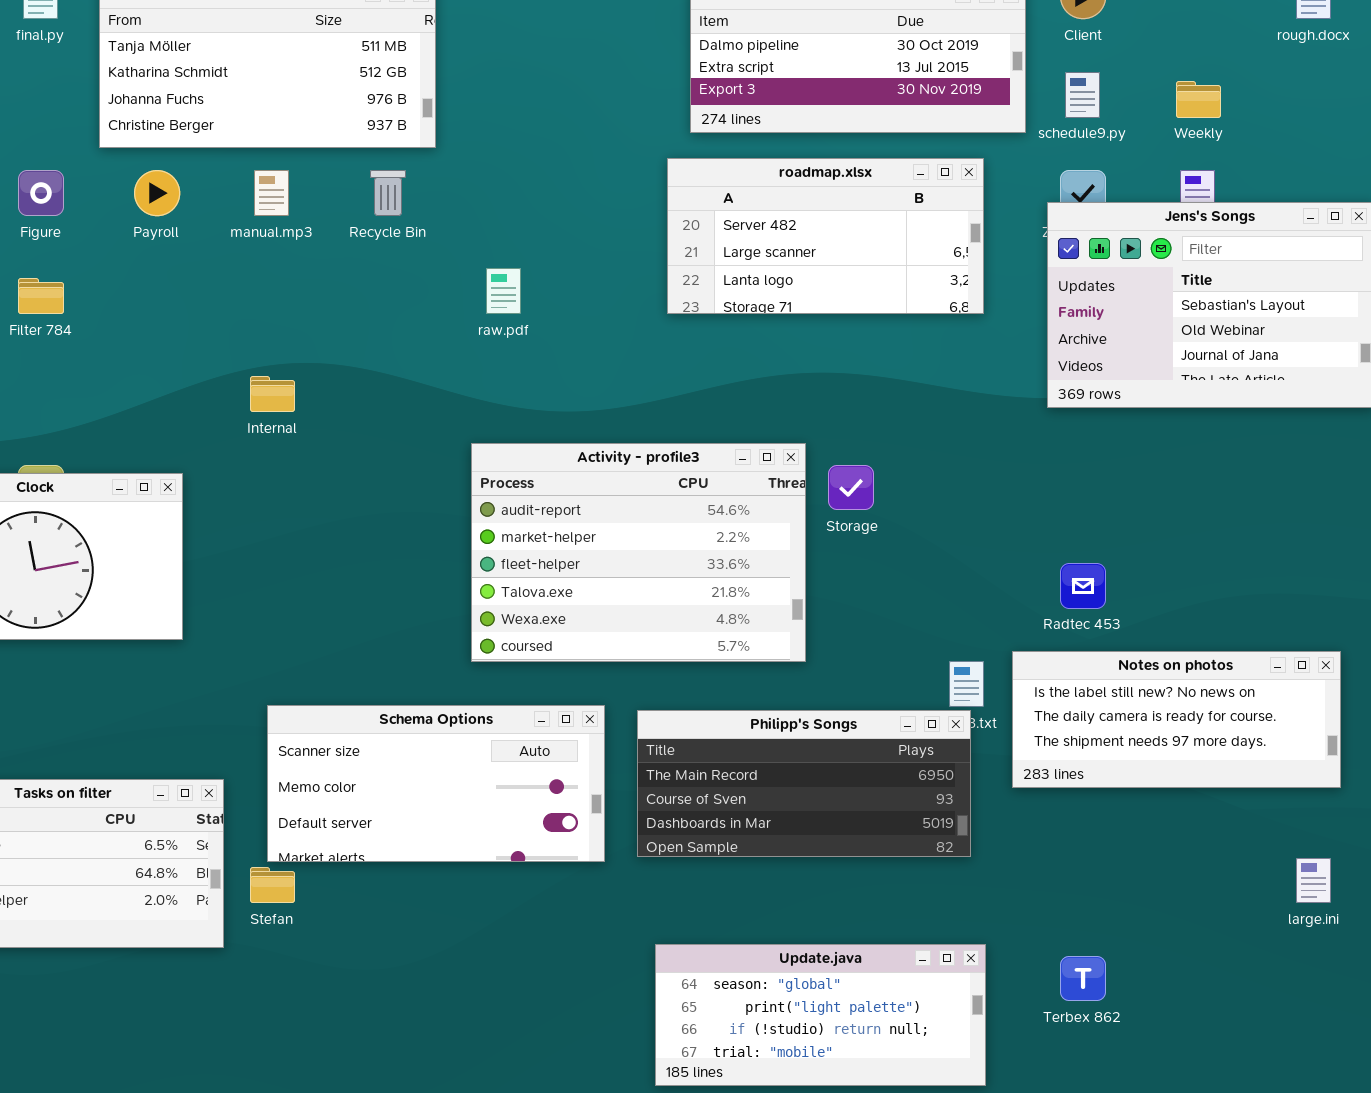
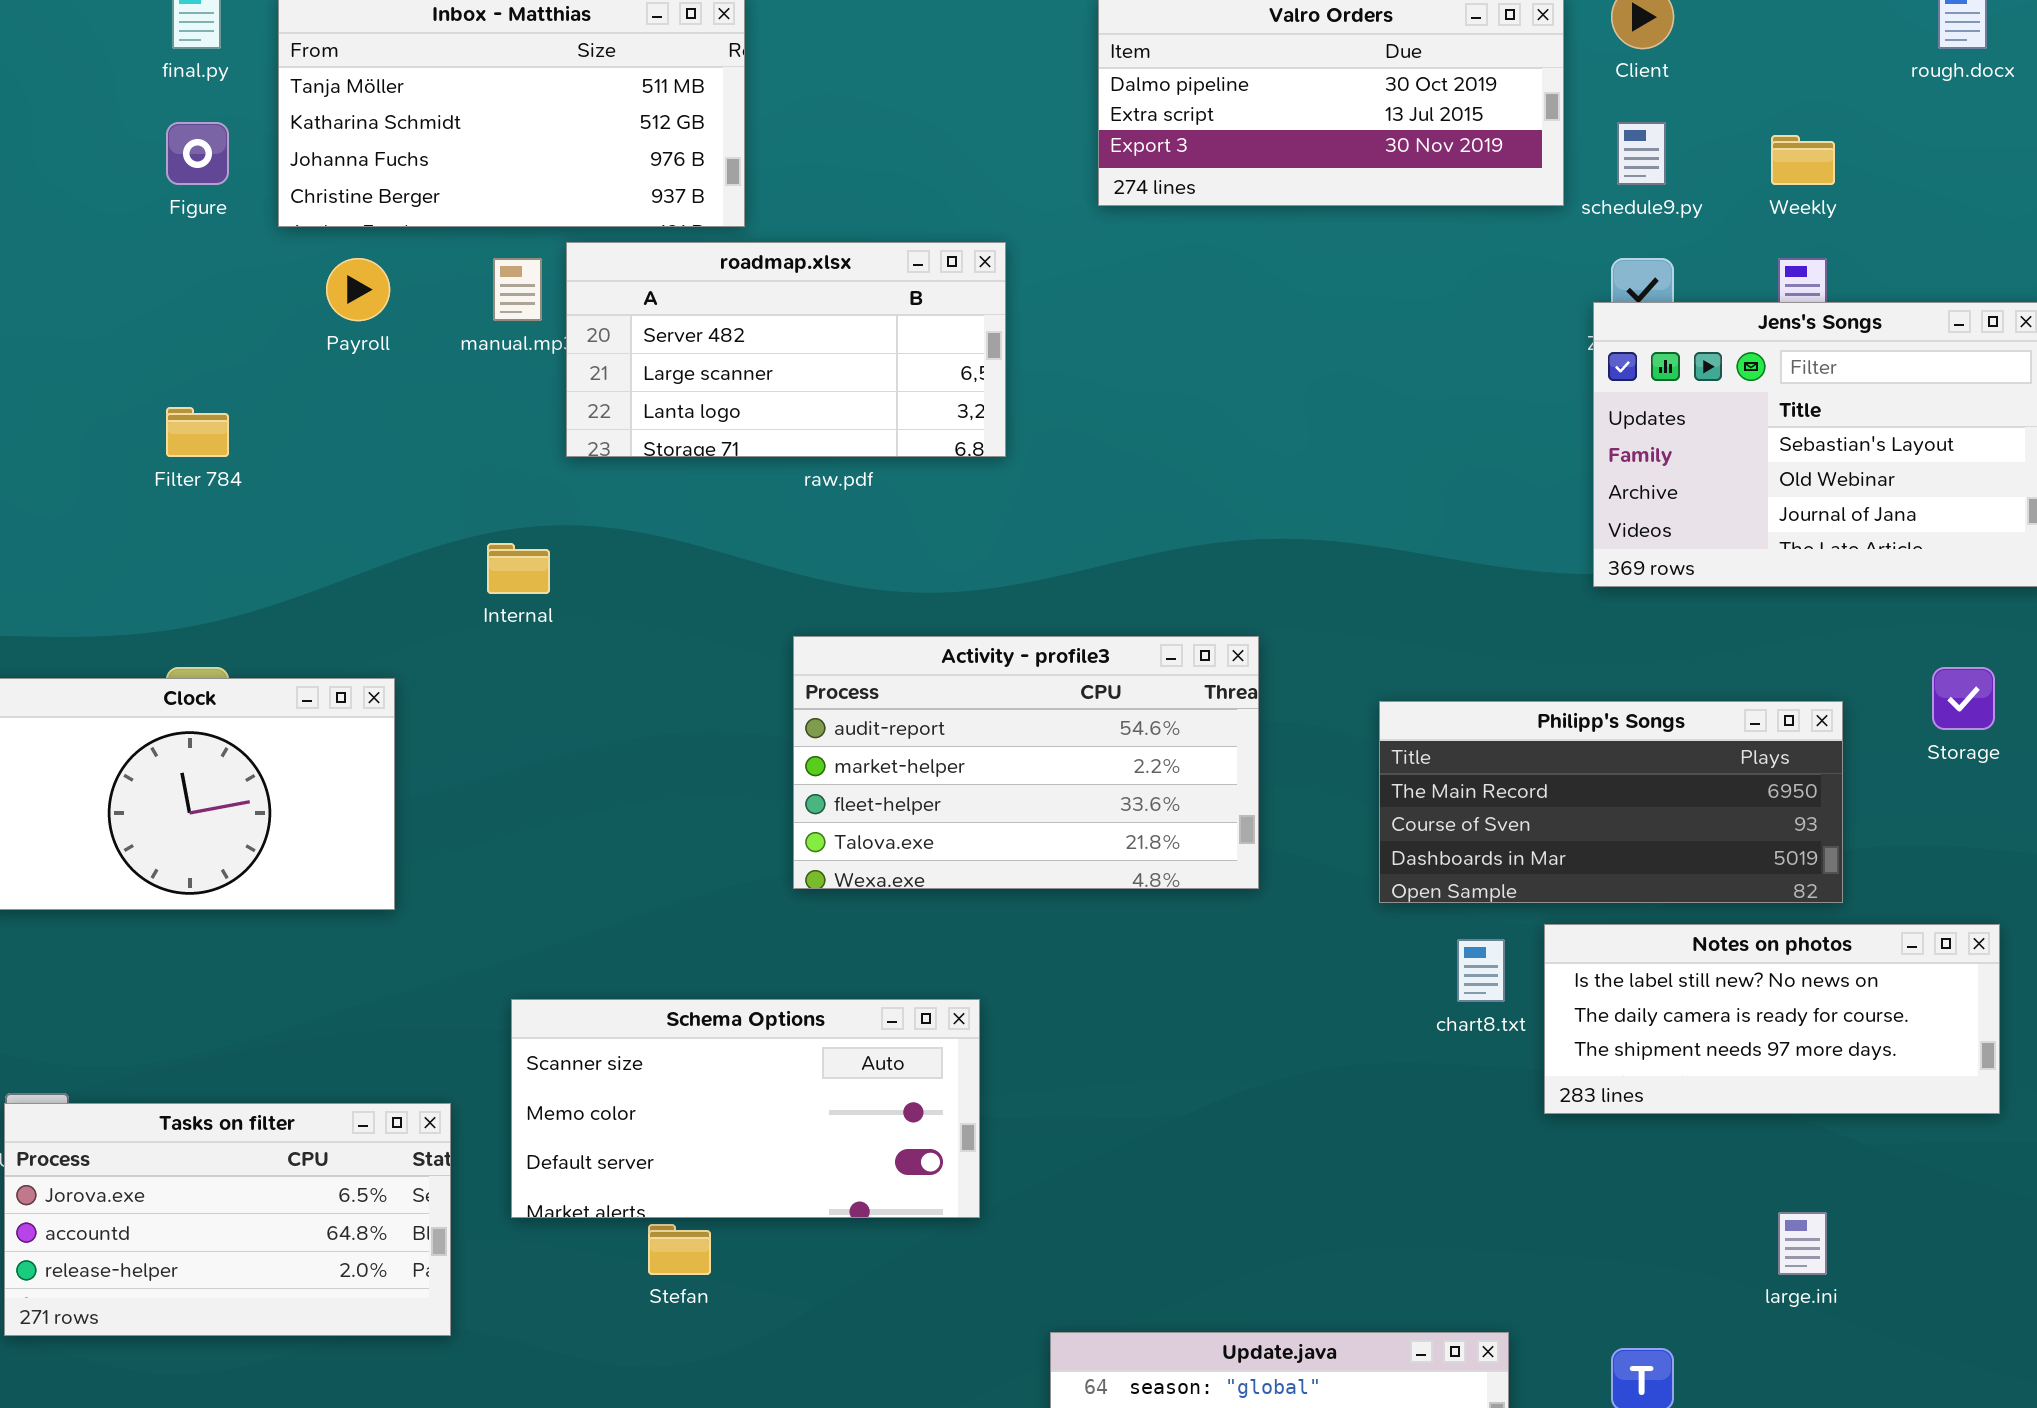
roadmap.xlsx: [667,158,984,314] -> [566,242,1006,457], moved
Figure: [18,170,64,216] -> [166,122,229,185], moved
Activity - profile3: [471,443,806,662] -> [793,636,1259,889], resized
Storage: [828,465,874,510] -> [1932,667,1995,730], moved
Philipp's Songs: [637,710,971,857] -> [1379,701,1843,903], moved
large.ini: [1296,858,1331,903] -> [1778,1212,1827,1275], moved
Stefan: [250,867,295,903] -> [648,1224,711,1275], moved

